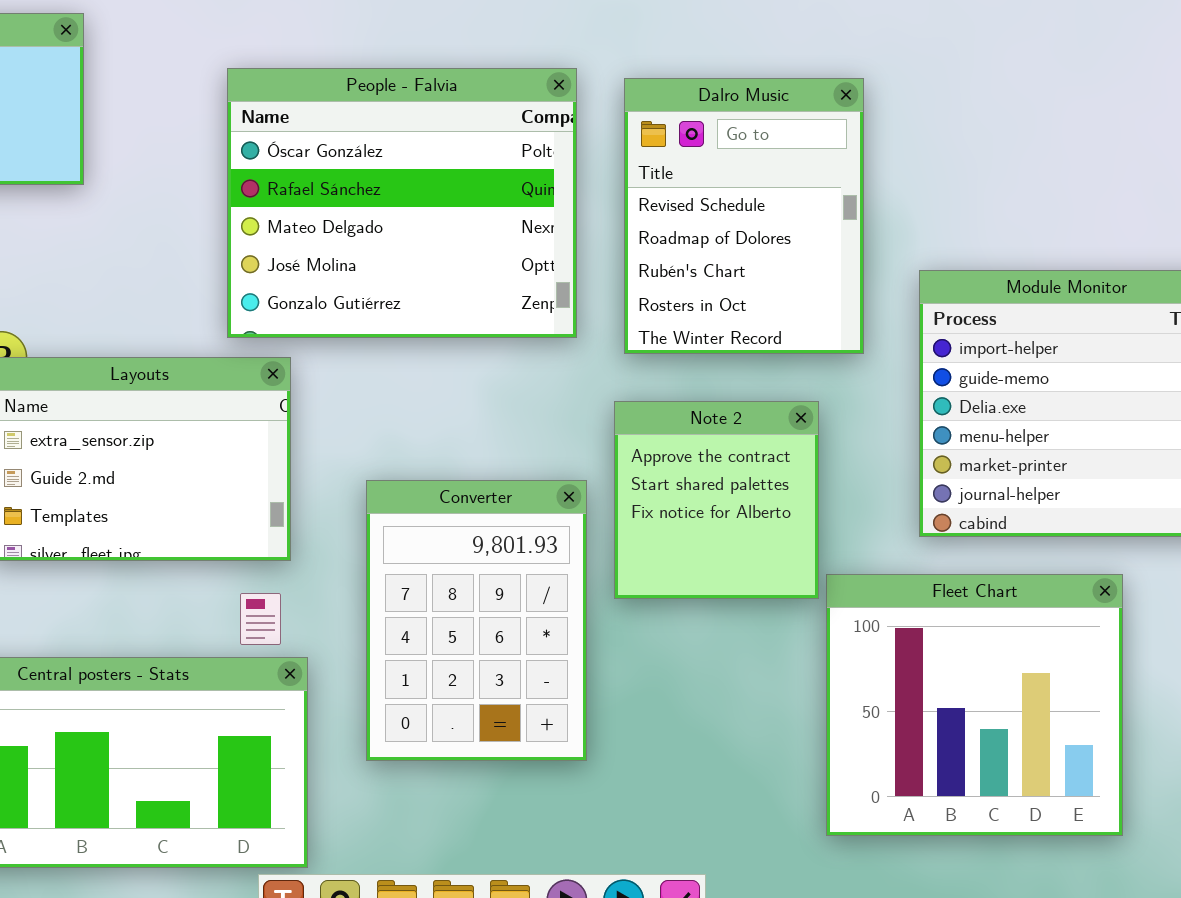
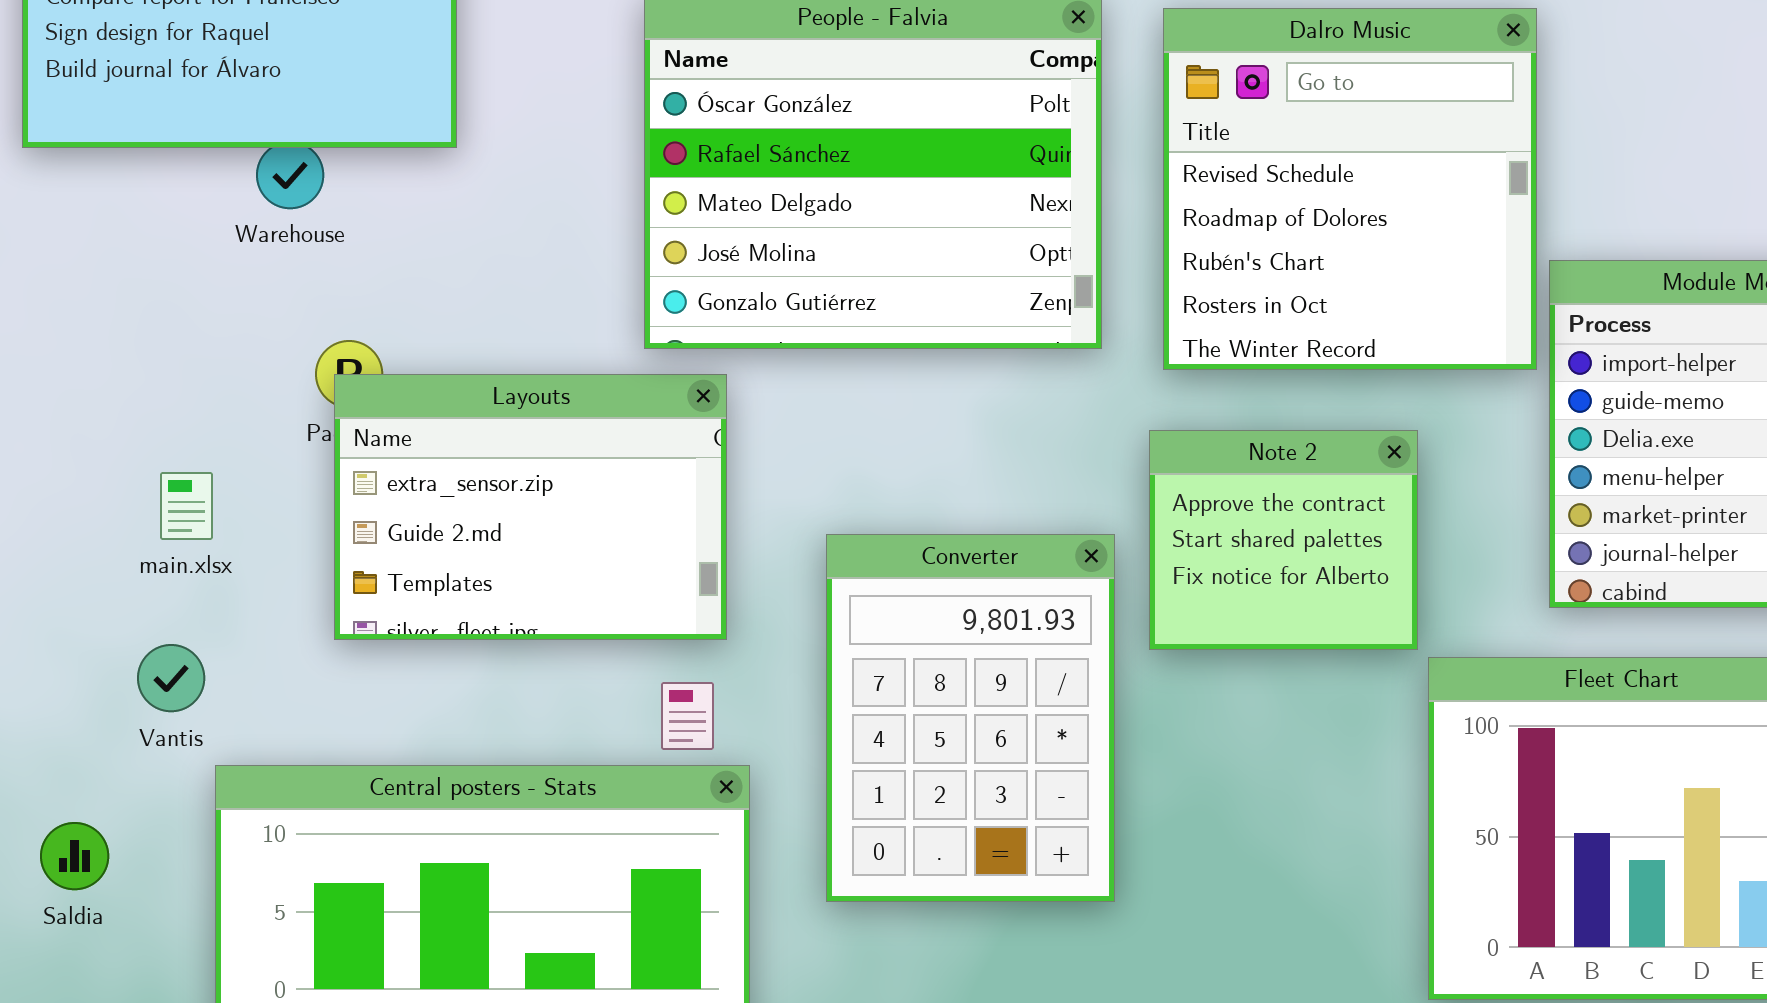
Dalro Music: [624,78,864,354] -> [1163,8,1537,370], resized
Note 2: [614,401,819,599] -> [1149,430,1418,650], resized

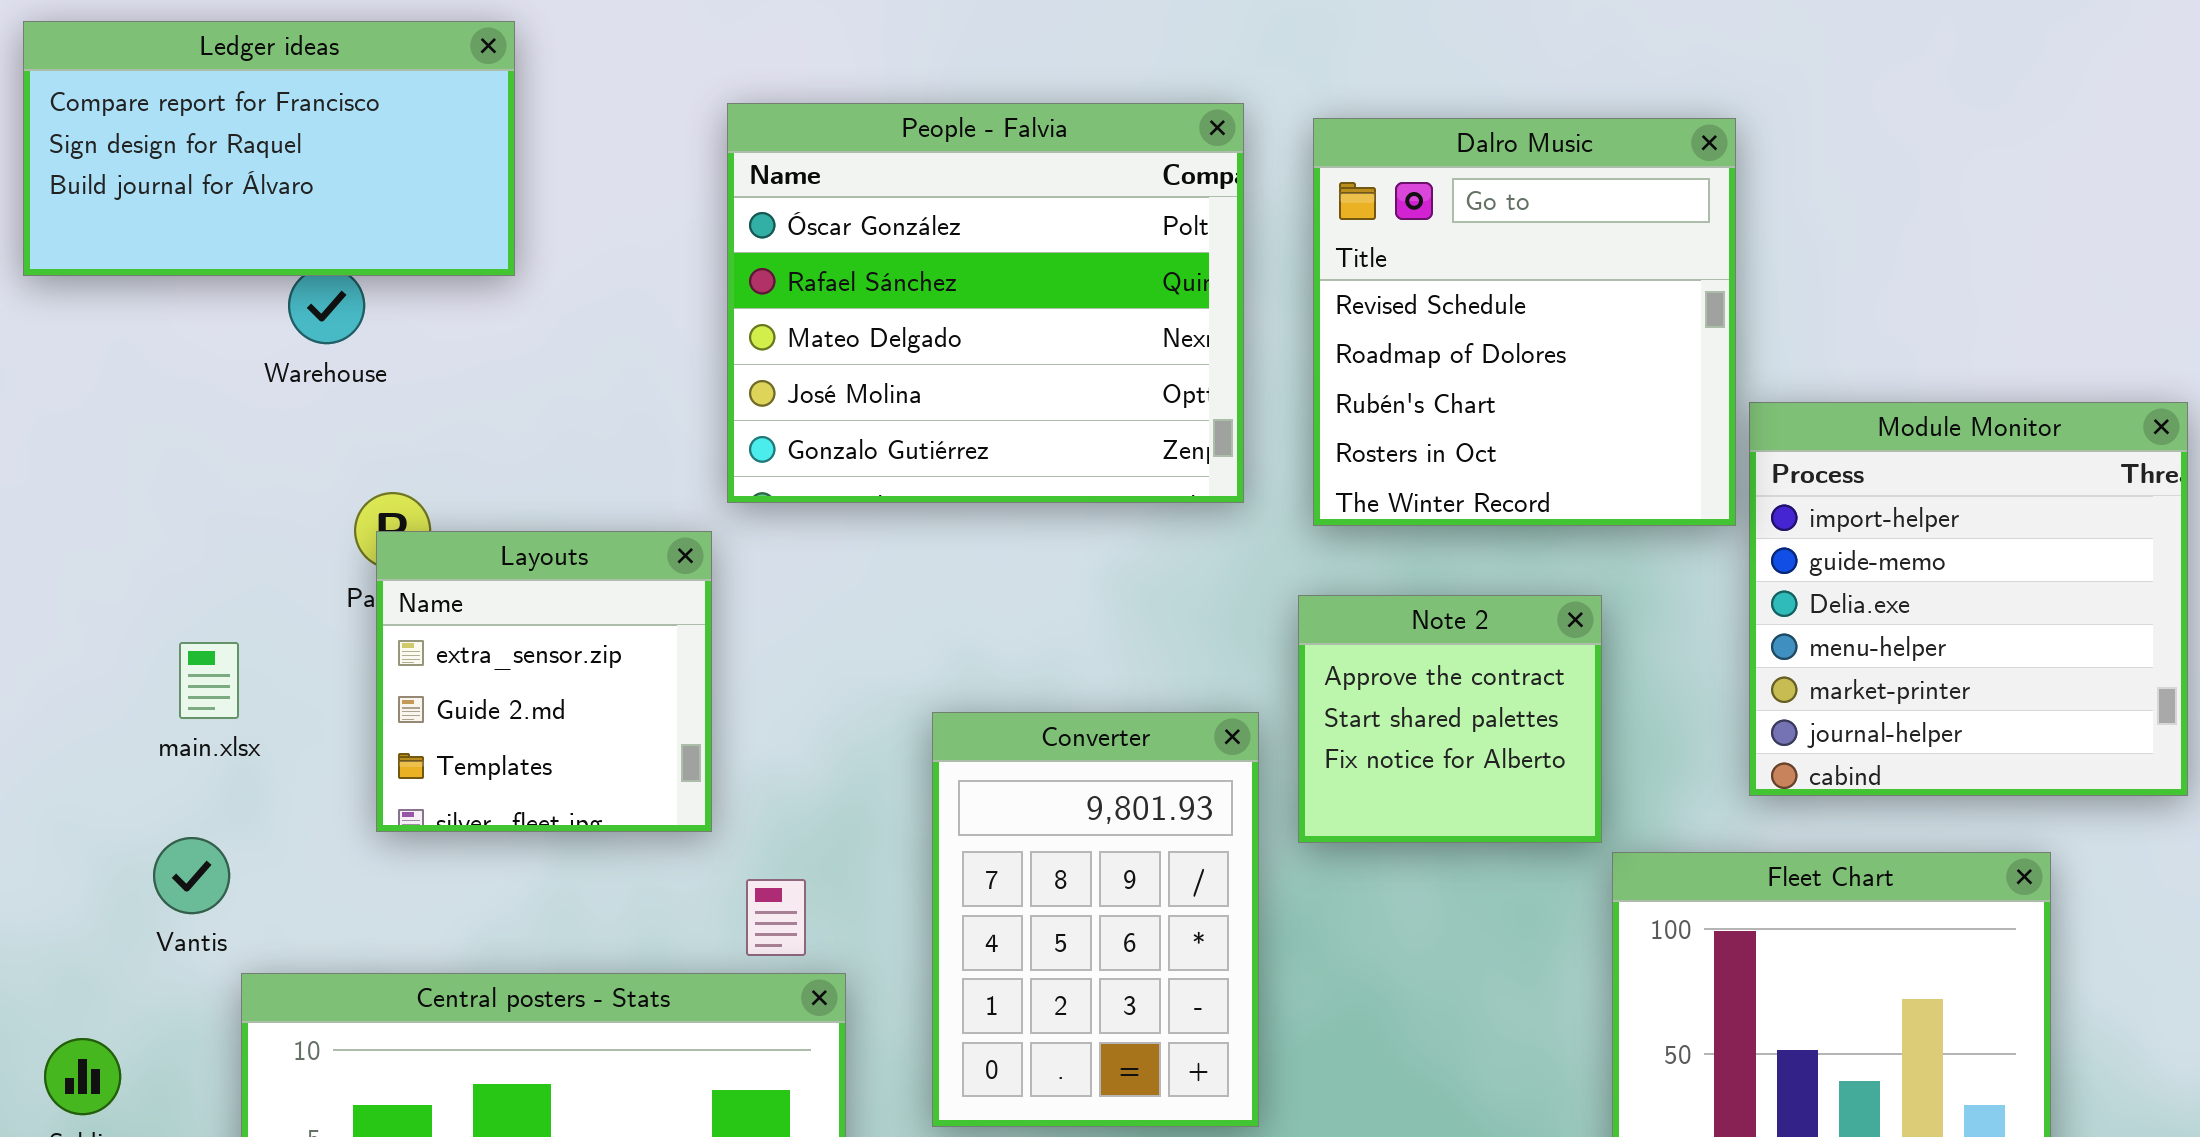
Layouts: [334,374,727,640] -> [376,531,712,832], resized

